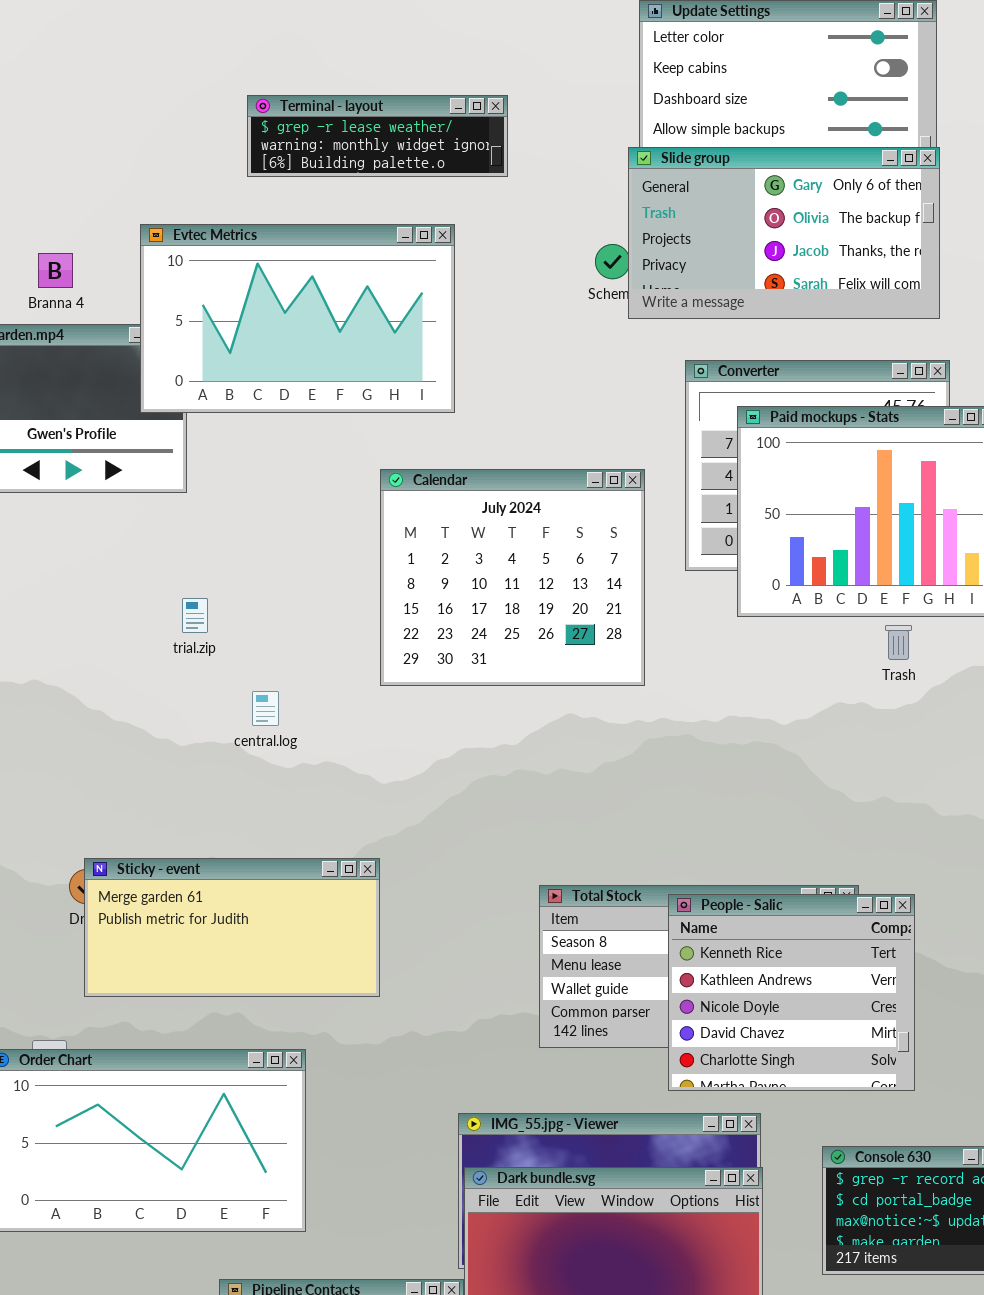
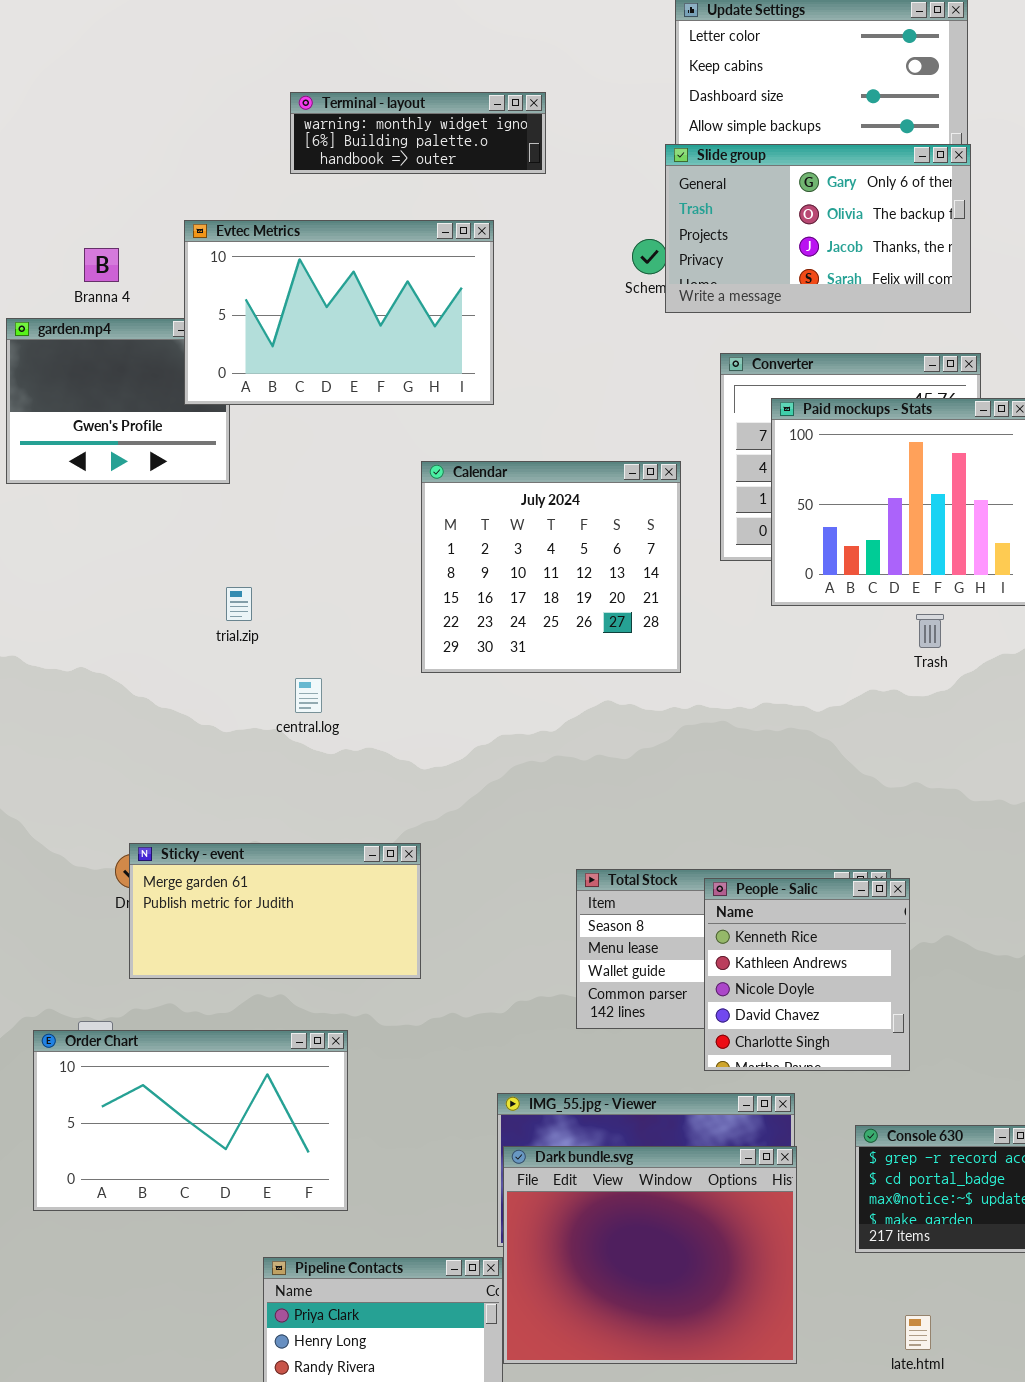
Terminal - layout: [247,95,508,177] -> [290,92,546,174], scrolled down 1 row
People - Salic: [668,894,915,1091] -> [704,878,910,1071], resized

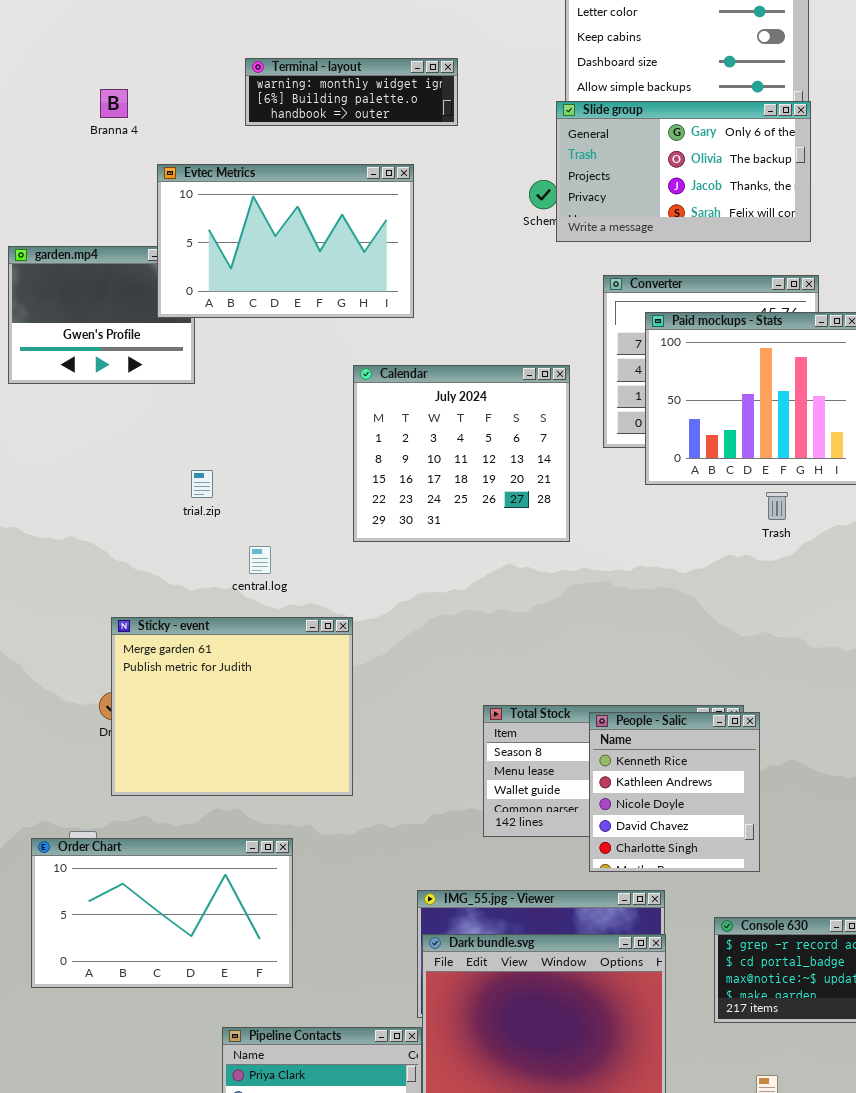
Branna 4: [84,248,119,282] -> [100,89,128,118], moved
Sticky - event: [129,843,421,979] -> [111,617,353,796], resized

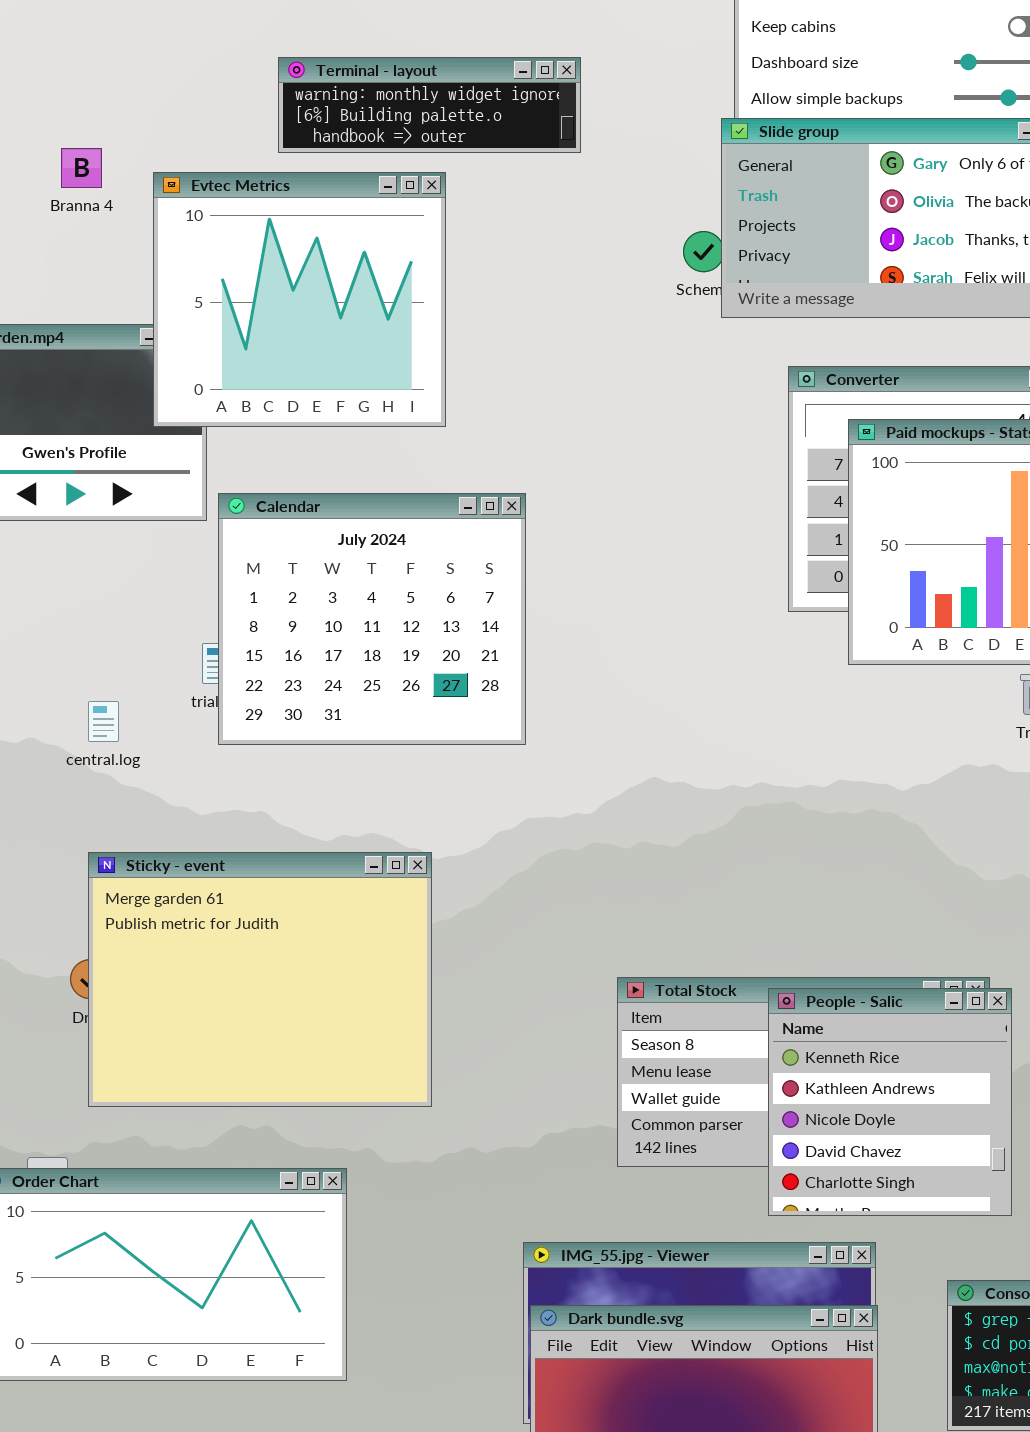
Branna 4: [100,89,128,118] -> [61,148,102,188], moved
Evtec Metrics: [157,164,414,318] -> [153,172,446,427], resized
Calendar: [353,365,570,542] -> [218,493,526,745], moved
central.log: [249,546,271,574] -> [88,701,119,742], moved

